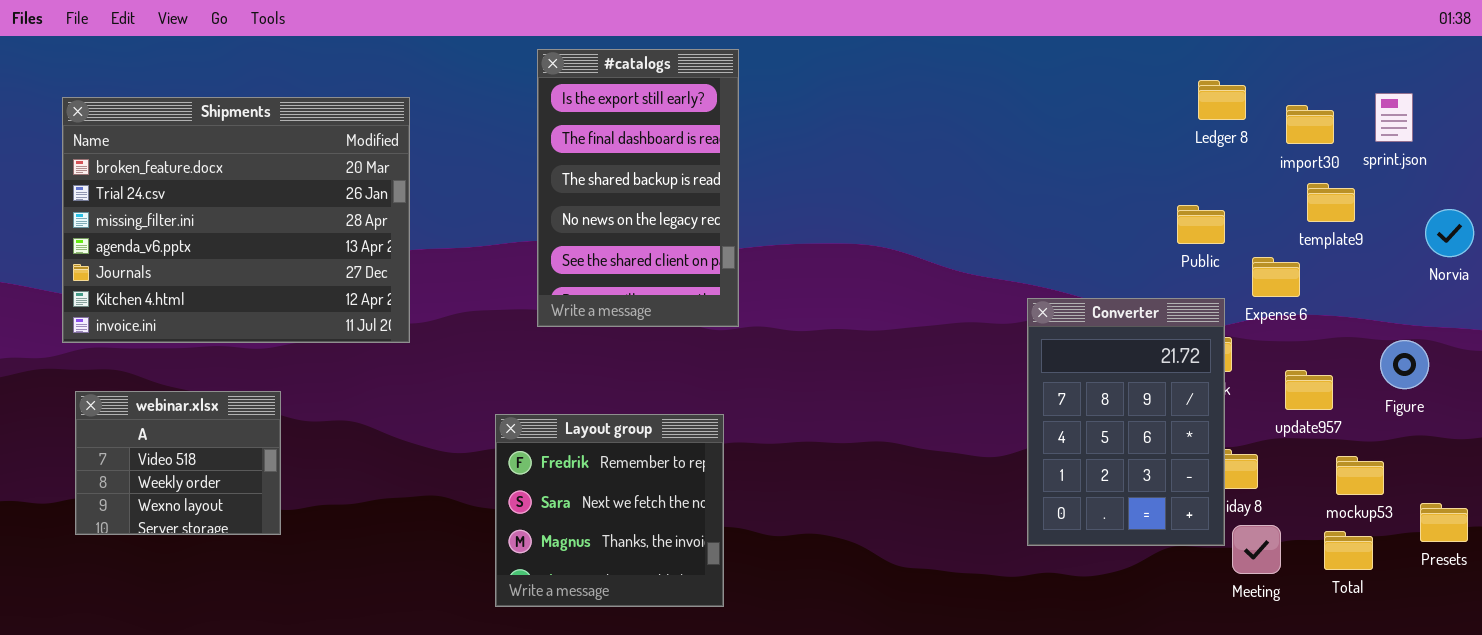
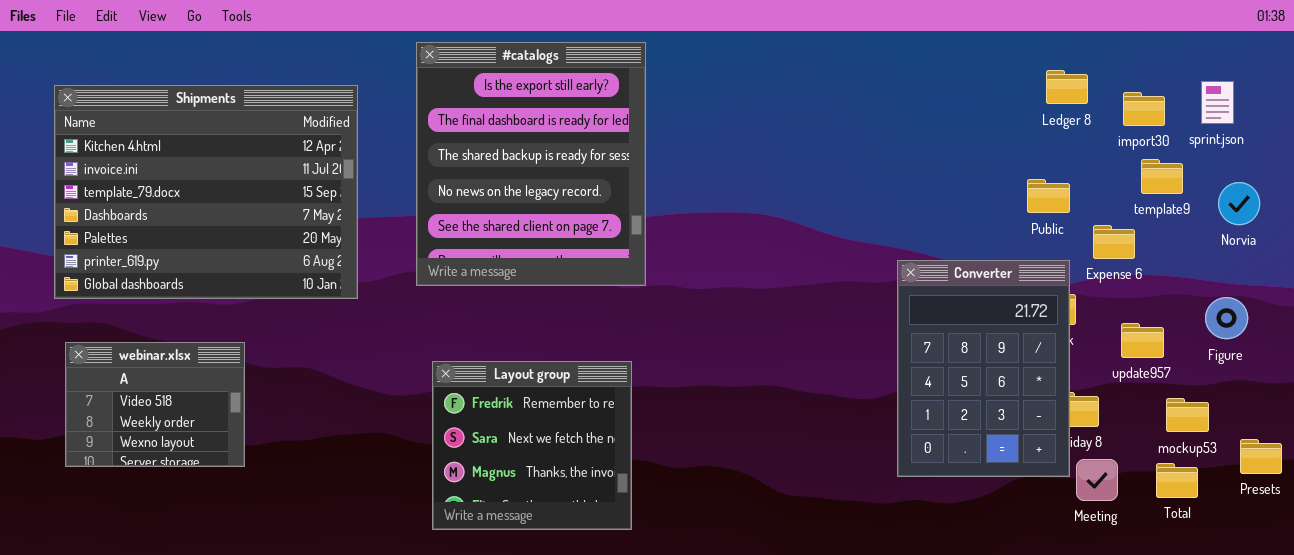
#catalogs: [537,49,739,327] -> [416,42,646,286], resized
Shipments: [62,97,410,343] -> [54,85,358,299], scrolled down 5 rows
Norvia: [1425,209,1474,257] -> [1218,182,1260,225], moved

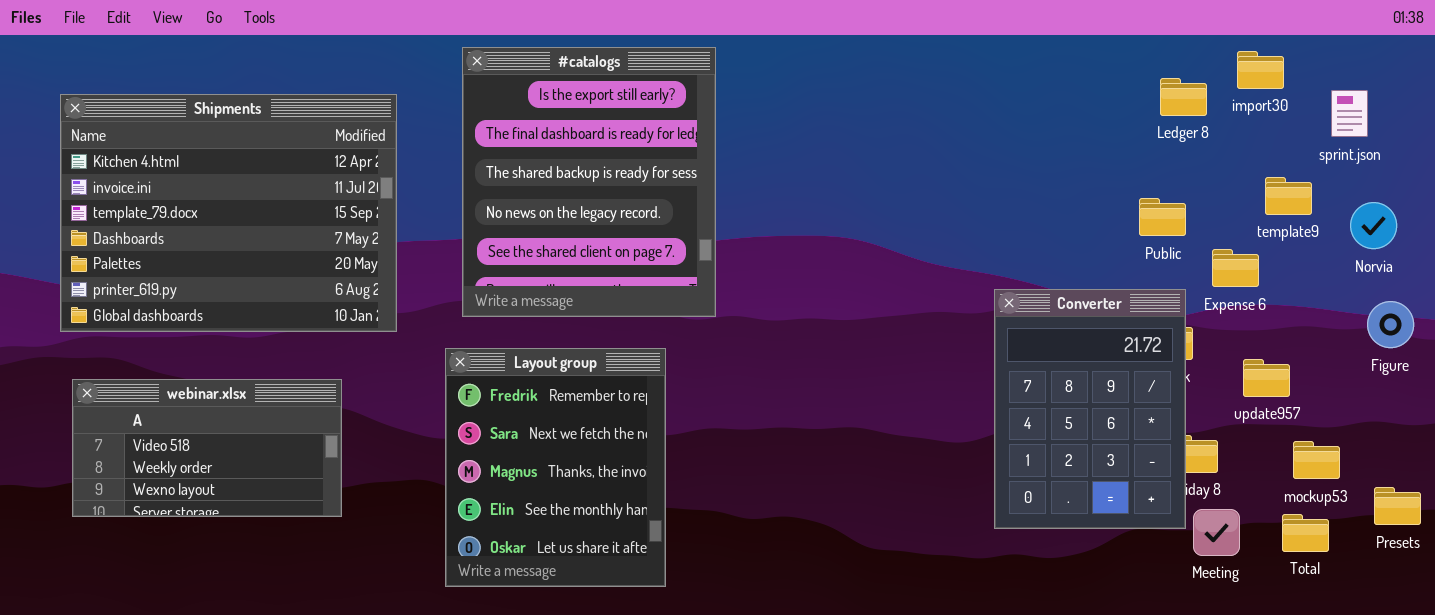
import30: [1123,92,1165,126] -> [1237,51,1284,89], moved
Figure: [1205,297,1248,339] -> [1367,301,1414,348], moved
webinar.xlsx: [65,342,245,467] -> [72,379,342,517], resized
Layout group: [432,361,632,530] -> [445,348,666,587], moved, resized

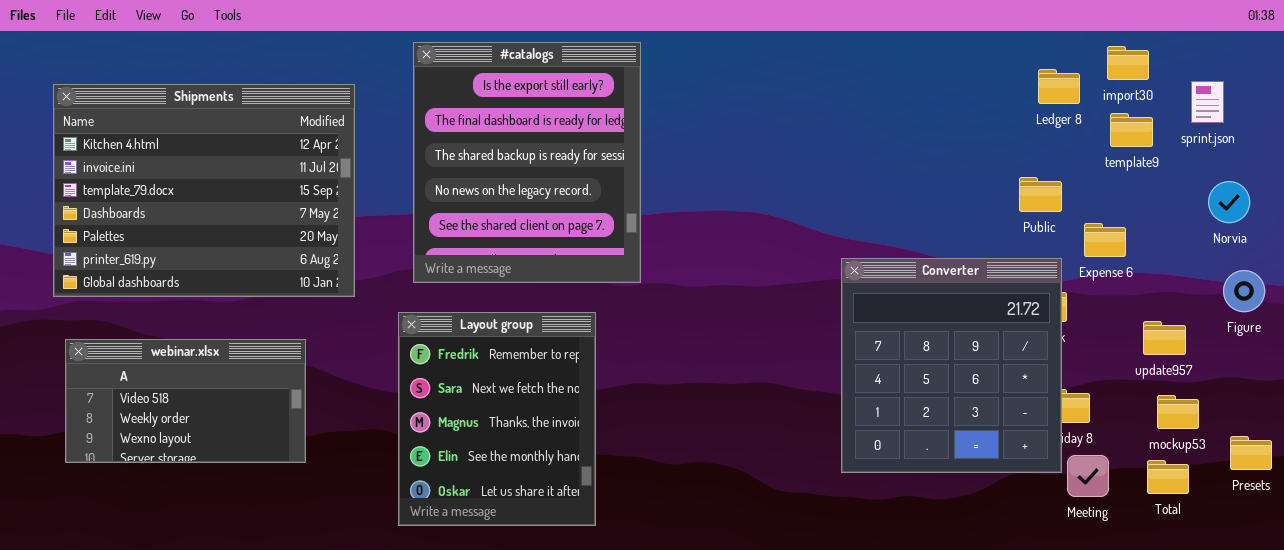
template9: [1265,177,1312,215] -> [1110,113,1153,147], moved
Converter: [994,289,1186,529] -> [841,258,1062,473], resized
update957: [1243,359,1290,397] -> [1143,321,1186,355], moved

